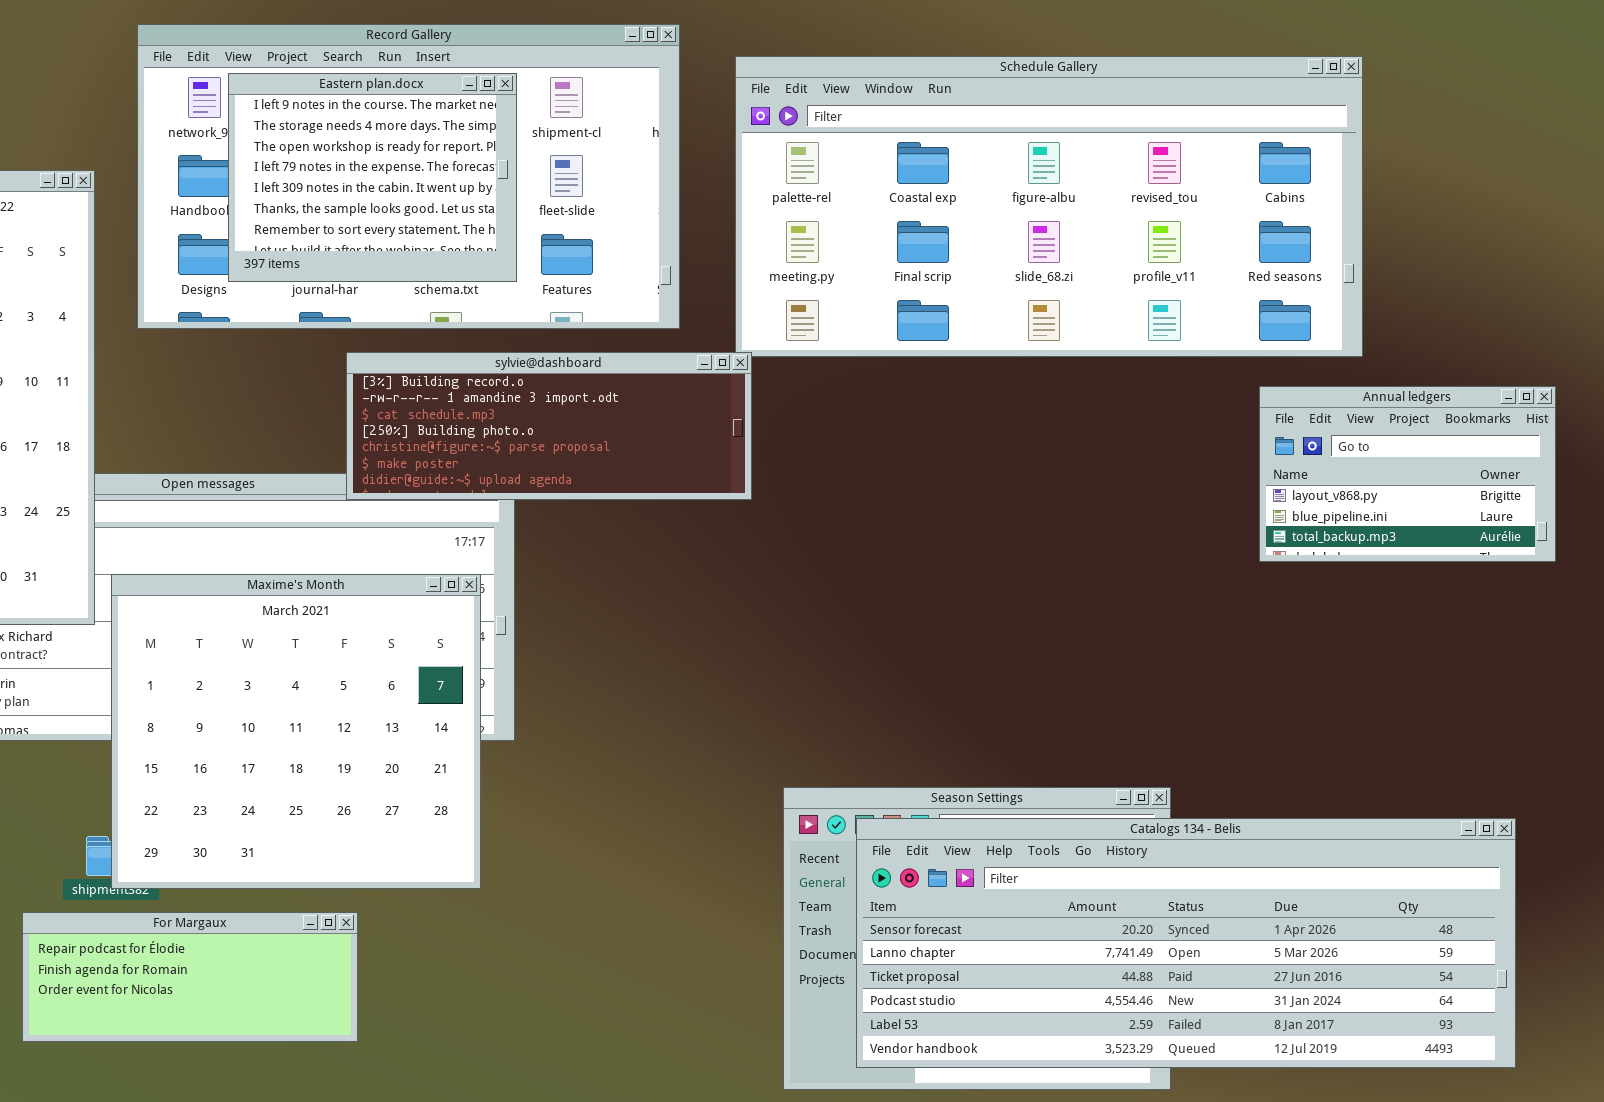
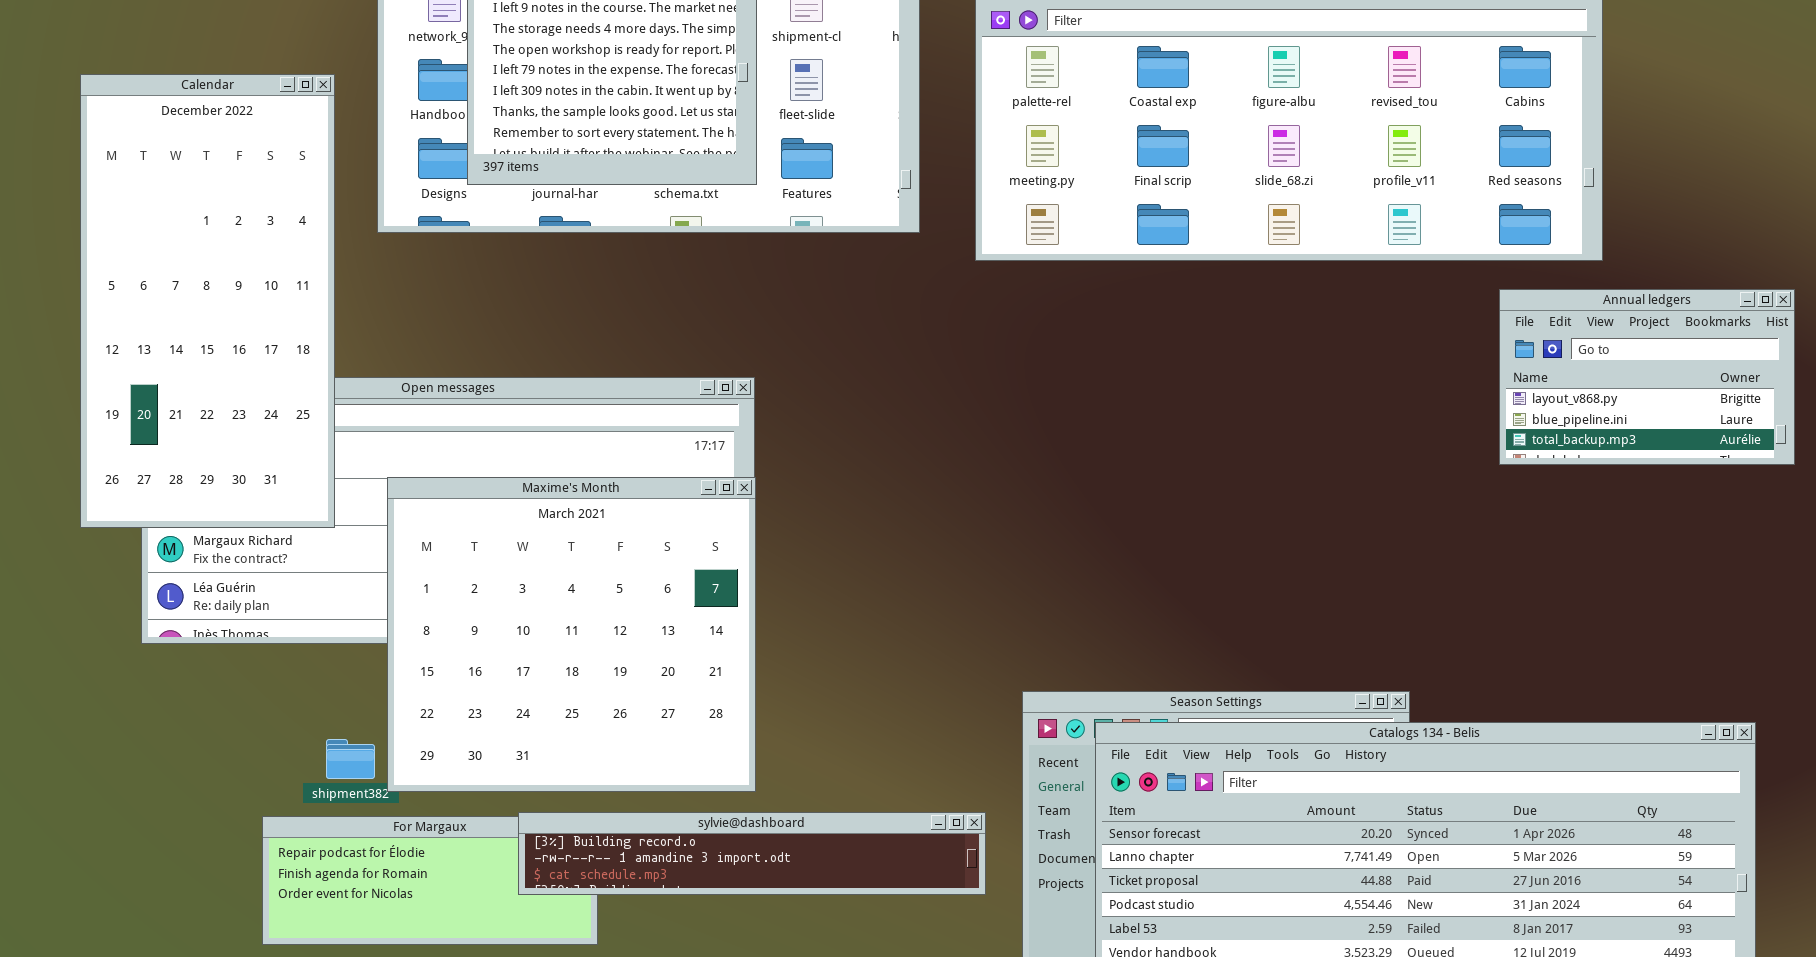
sylvie@dashboard: [346,352,752,500] -> [518,812,986,895], moved, resized
Maxime's Month: [111,574,481,889] -> [387,477,756,792], moved

